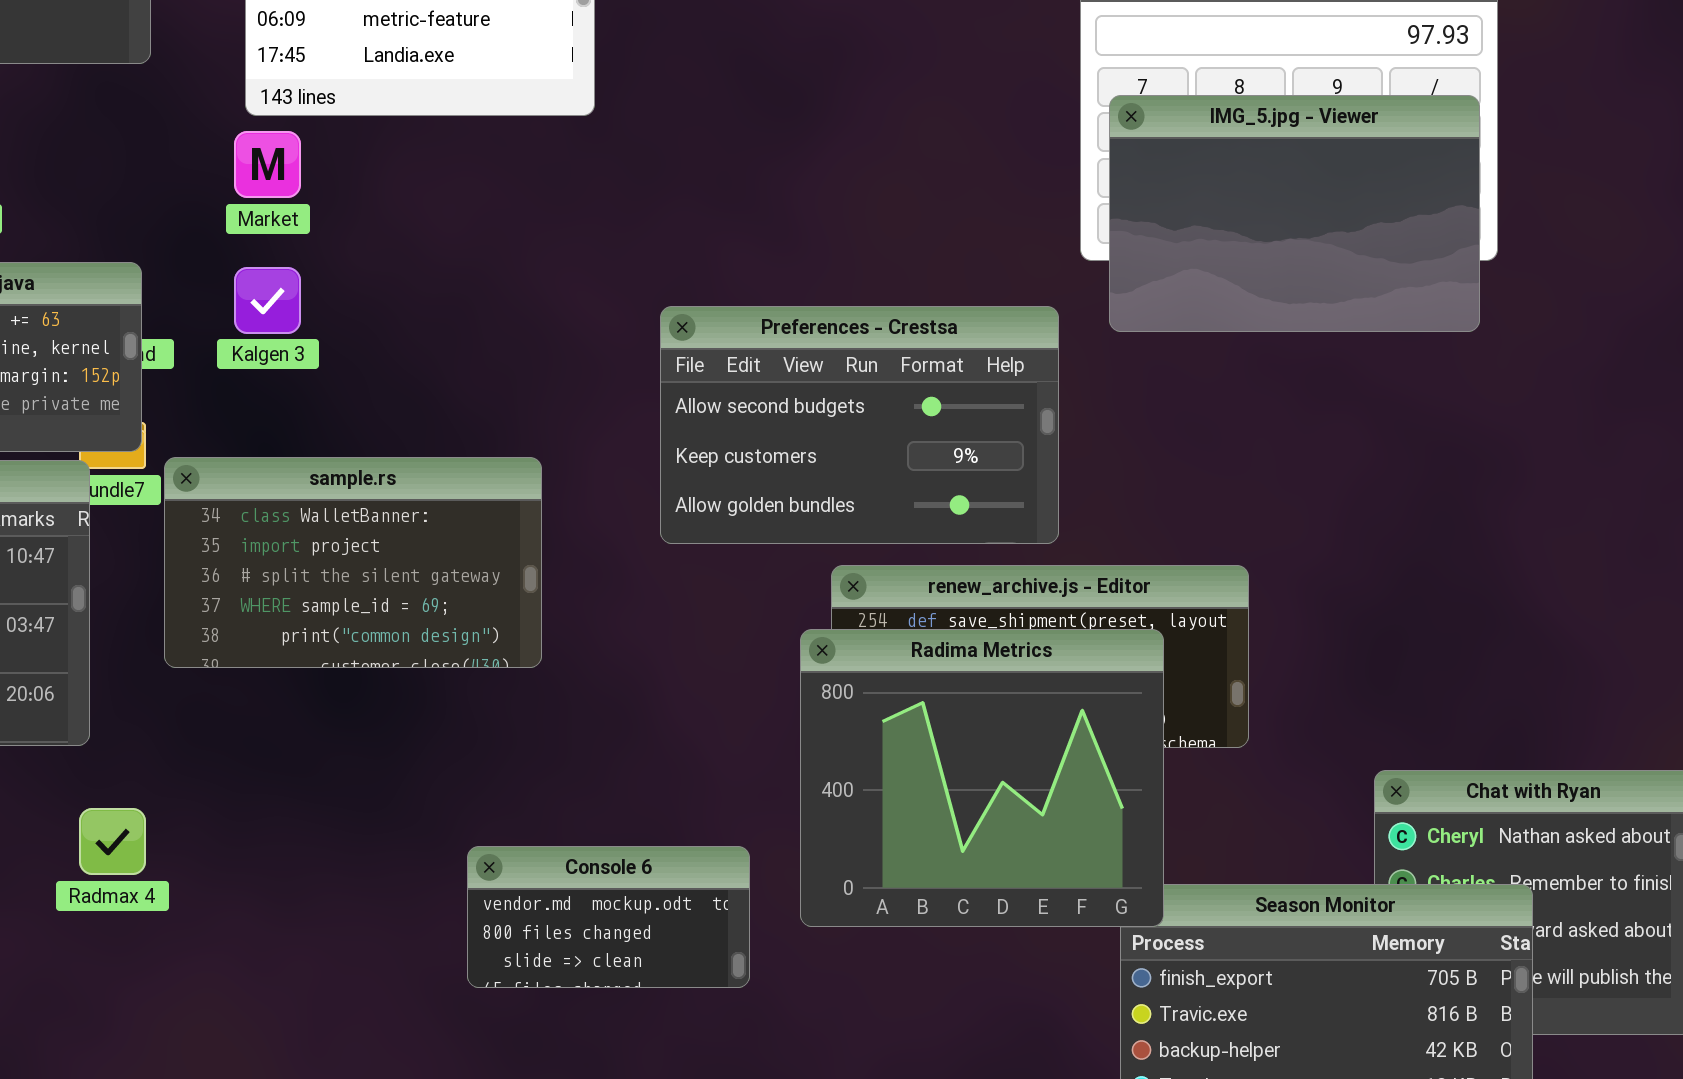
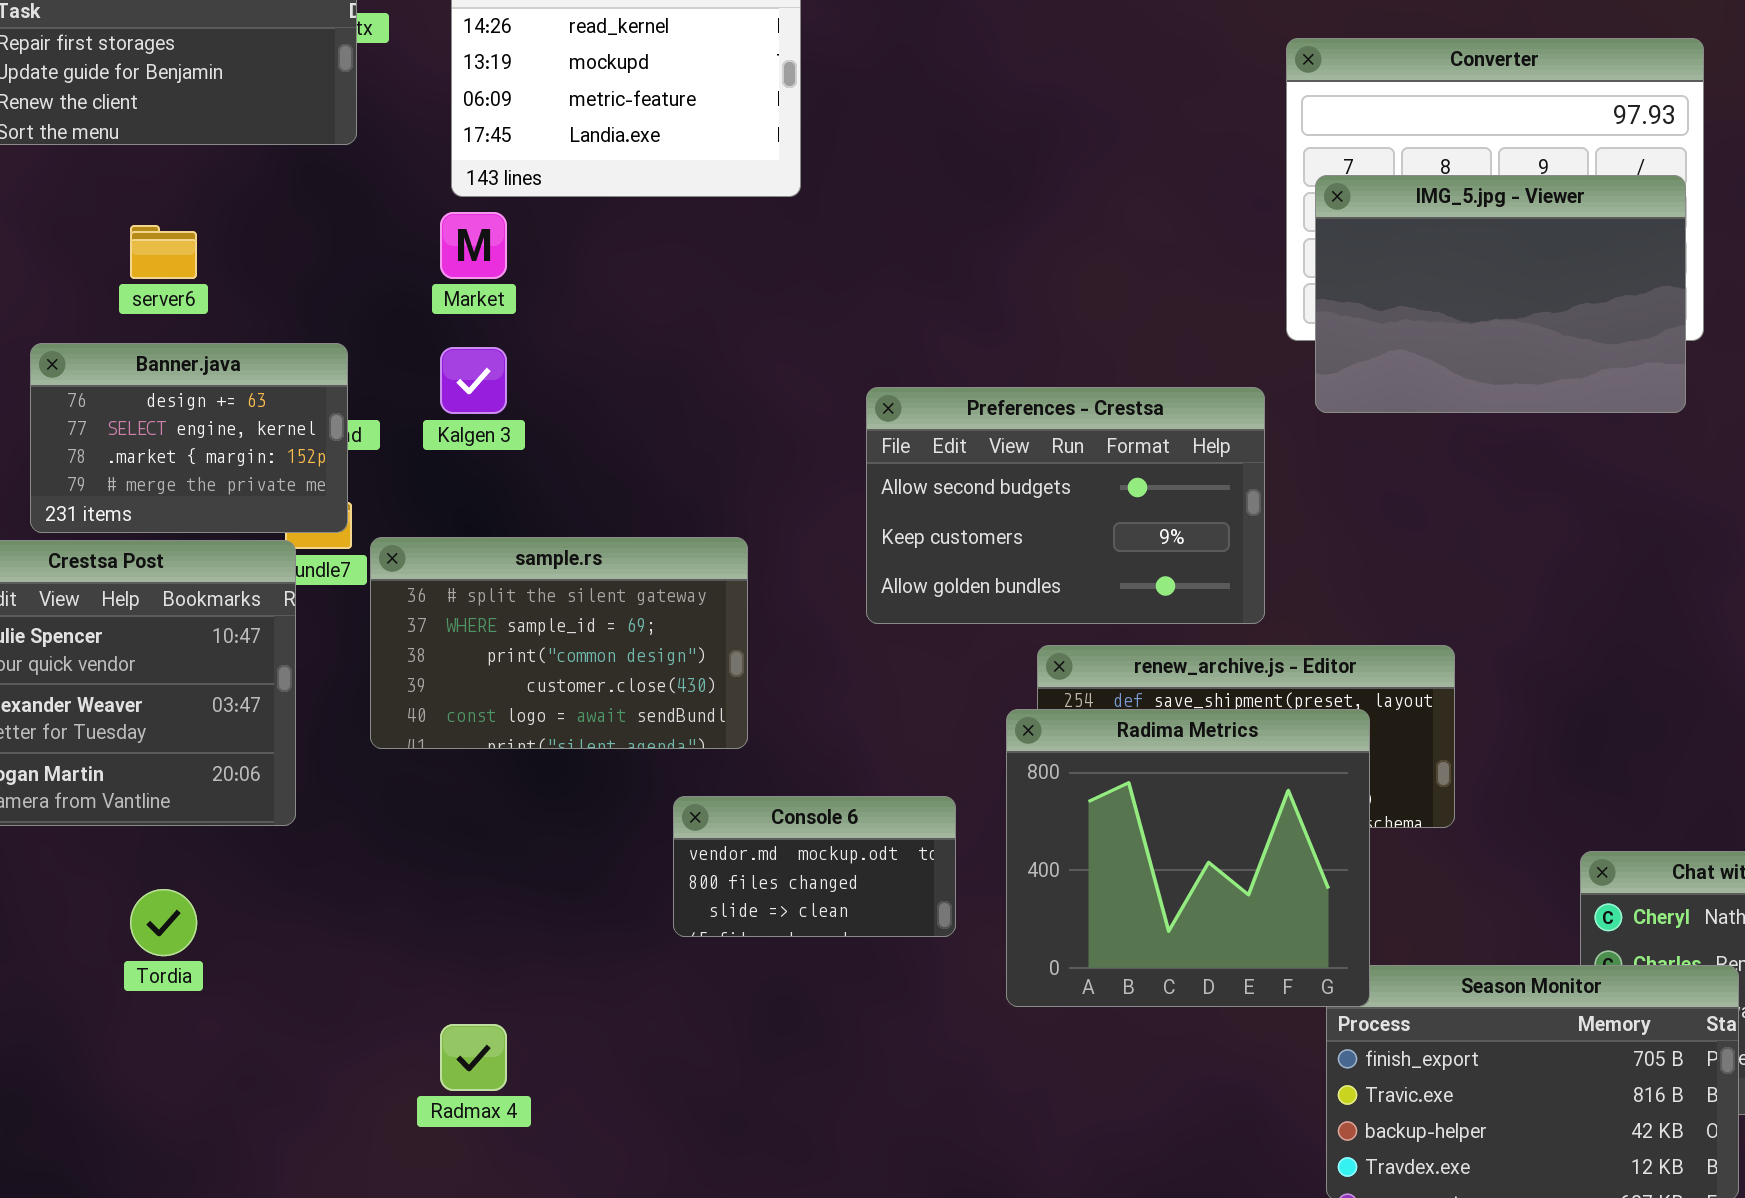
sample.rs: [164,457,542,668] -> [370,537,748,749], scrolled down 2 rows
Radmax 4: [79,808,146,875] -> [440,1024,507,1091], moved
Console 6: [467,846,750,988] -> [673,796,956,937], moved

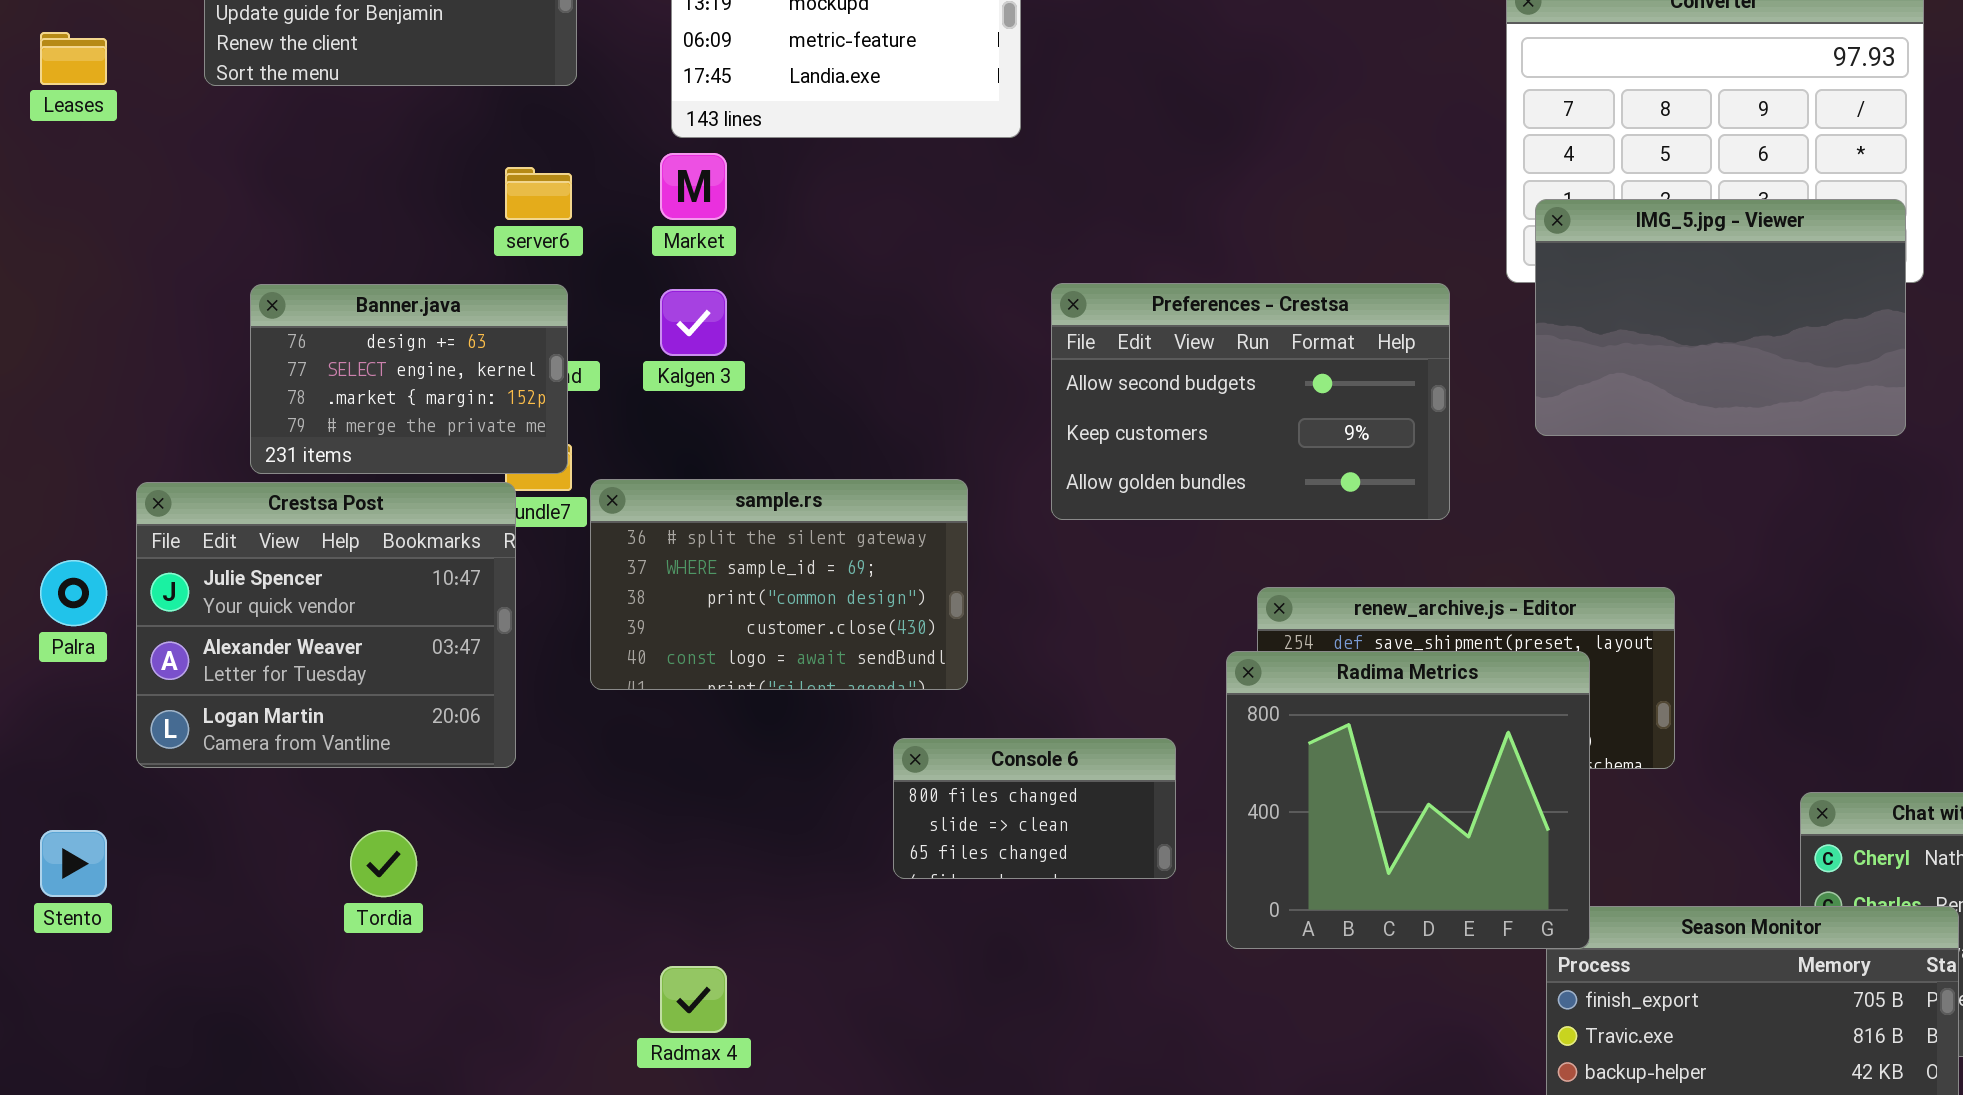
IMG_5.jpg - Viewer: [1315,175,1686,413] -> [1535,199,1906,436], moved
server6: [130,225,197,279] -> [505,167,572,220], moved
Preferences - Crestsa: [866,387,1265,624] -> [1051,283,1450,520], moved
Console 6: [673,796,956,937] -> [893,738,1176,879], scrolled down 1 row

